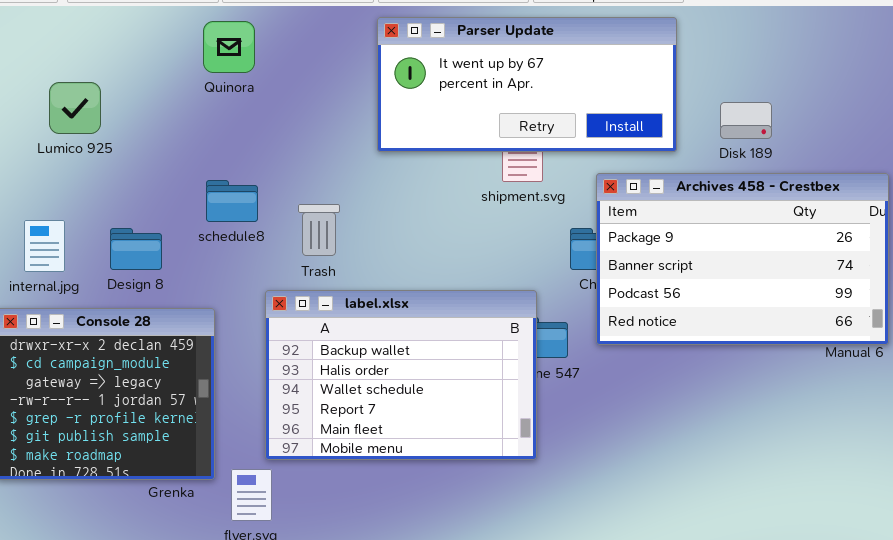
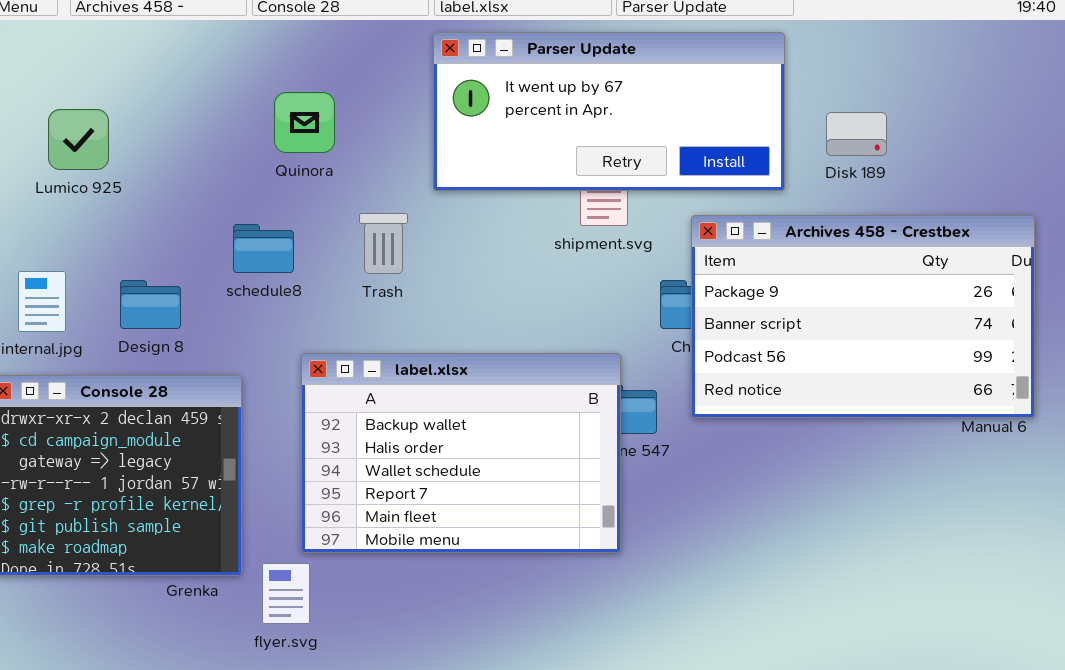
Quinora: [203,21,255,73] -> [274,92,335,153], moved
Disk 189: [720,102,772,139] -> [826,112,887,156], moved
Trash: [298,204,340,256] -> [359,213,408,274], moved

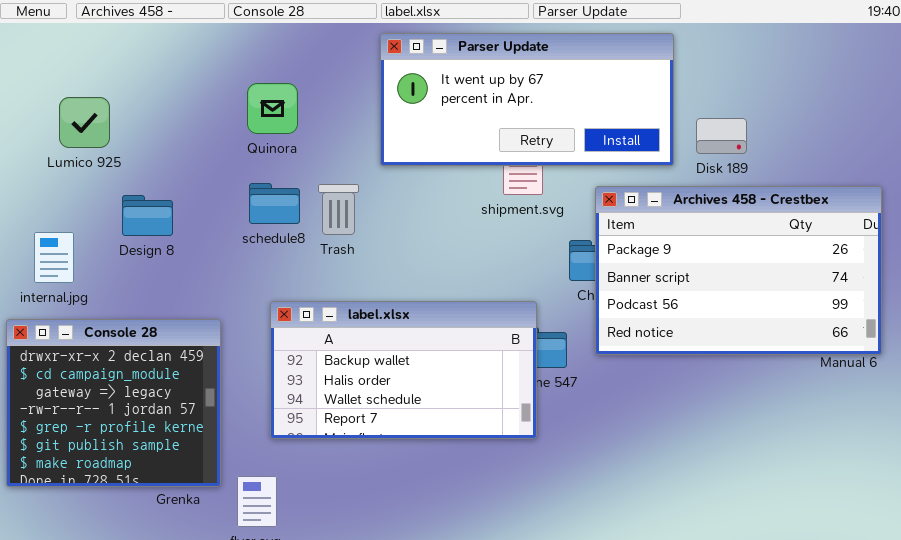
Disk 189: [826,112,887,156] -> [696,118,747,154], moved
schedule8: [233,224,294,273] -> [249,183,300,224], moved
Design 8: [120,280,181,329] -> [122,195,173,236], moved
label.xlsx: [301,353,621,553] -> [270,301,537,439], resized

